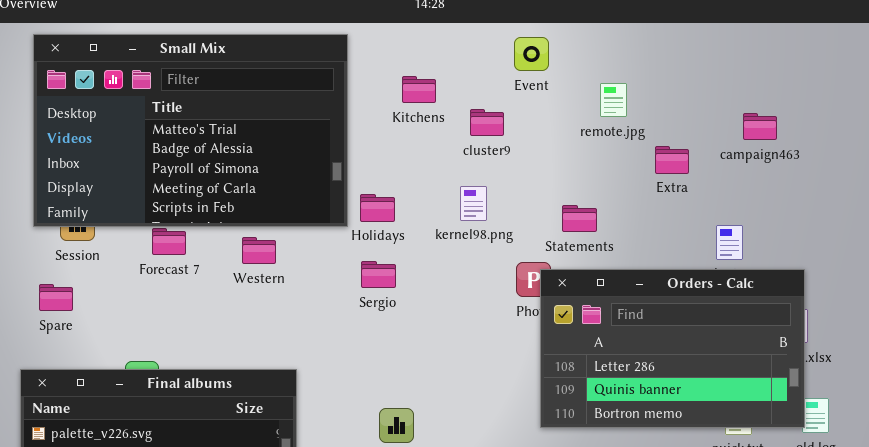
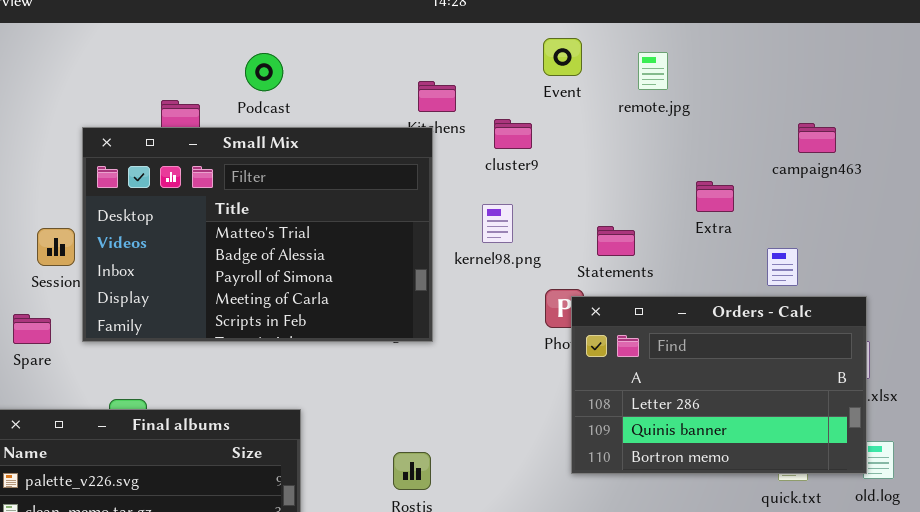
Small Mix: [33,34,348,227] -> [82,127,433,342], moved
remote.jpg: [600,83,627,117] -> [638,52,668,90], moved
Extra: [655,146,689,174] -> [696,181,734,212], moved

